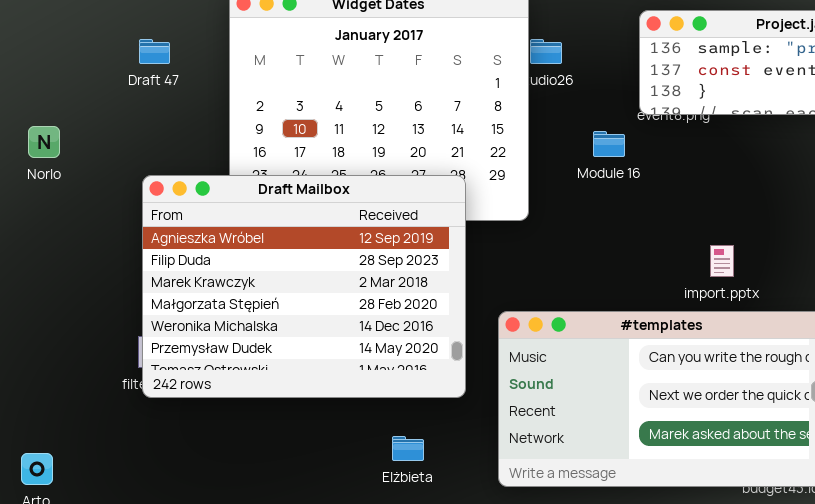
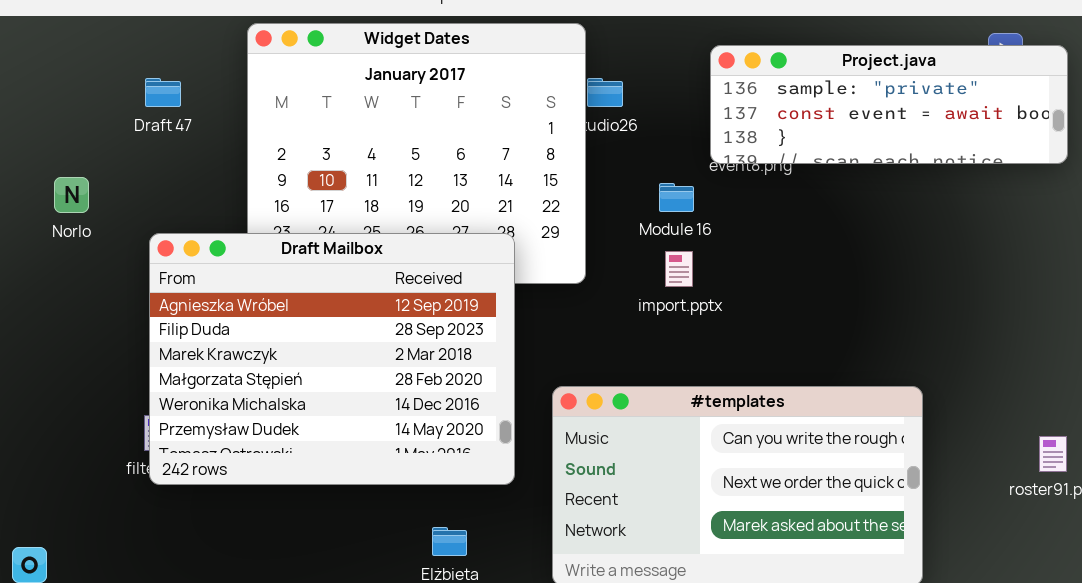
Norlo: [28,126,60,158] -> [54,177,89,213], moved
import.pptx: [710,245,734,277] -> [665,251,693,287], moved

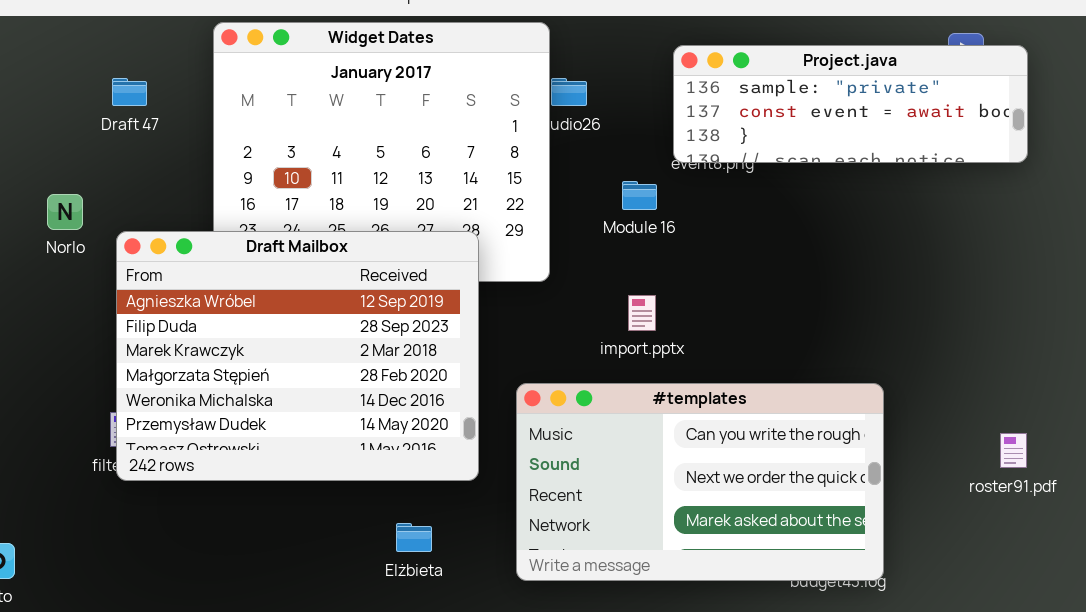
Norlo: [54,177,89,213] -> [47,194,83,230], moved
import.pptx: [665,251,693,287] -> [628,295,656,331], moved

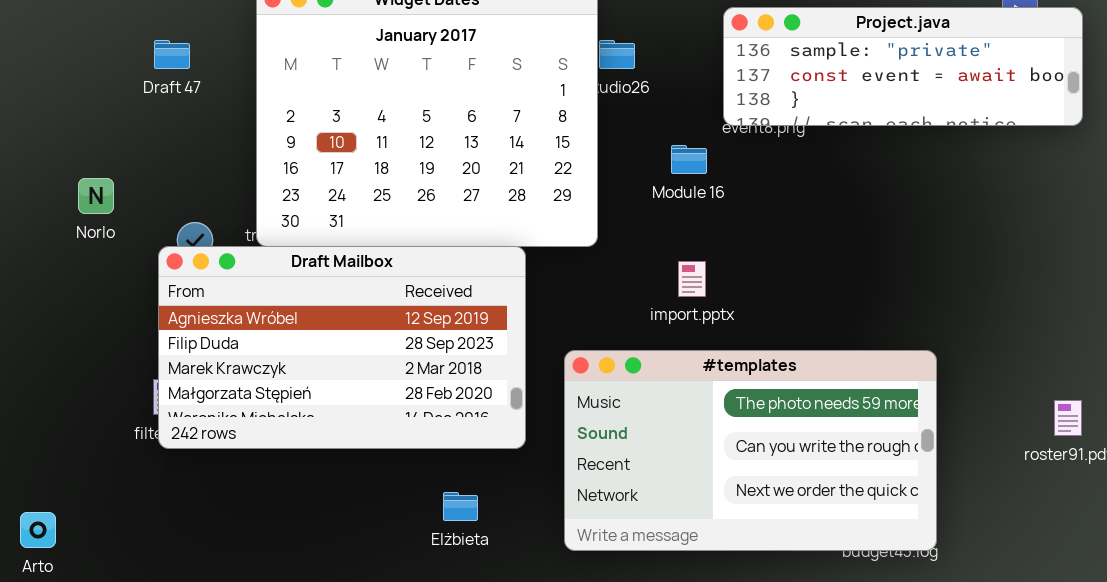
Norlo: [47,194,83,230] -> [78,178,114,214], moved
Draft Mailbox: [116,231,479,481] -> [158,246,526,449], resized
#templates: [516,383,884,581] -> [564,350,937,551], scrolled up 1 row

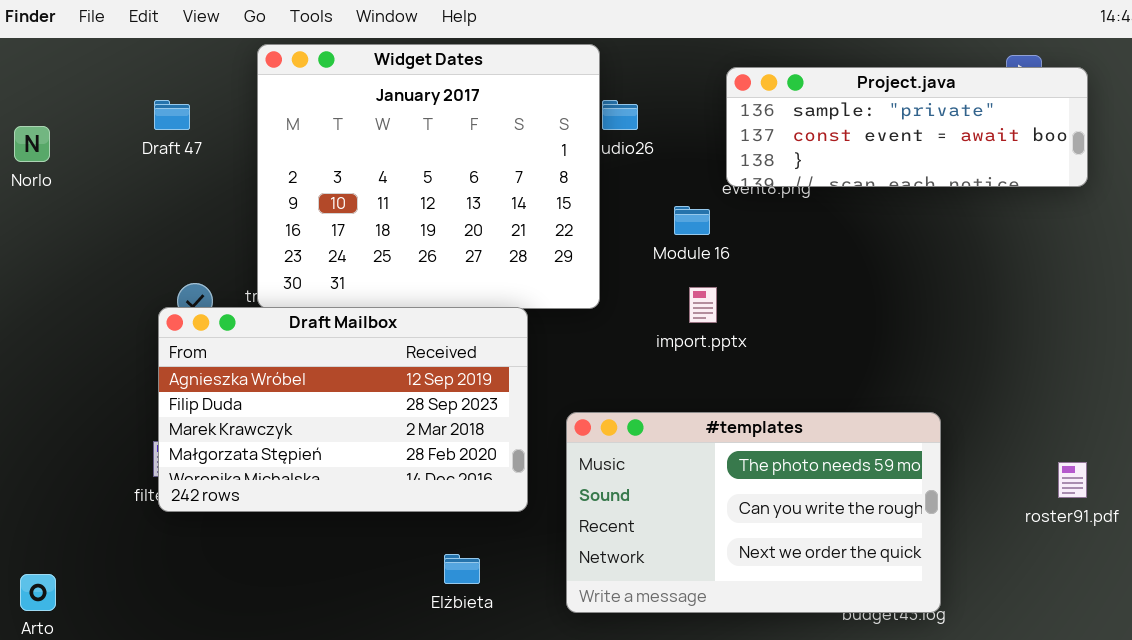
Norlo: [78,178,114,214] -> [14,126,50,162], moved
import.pptx: [678,261,706,297] -> [689,287,717,323], moved

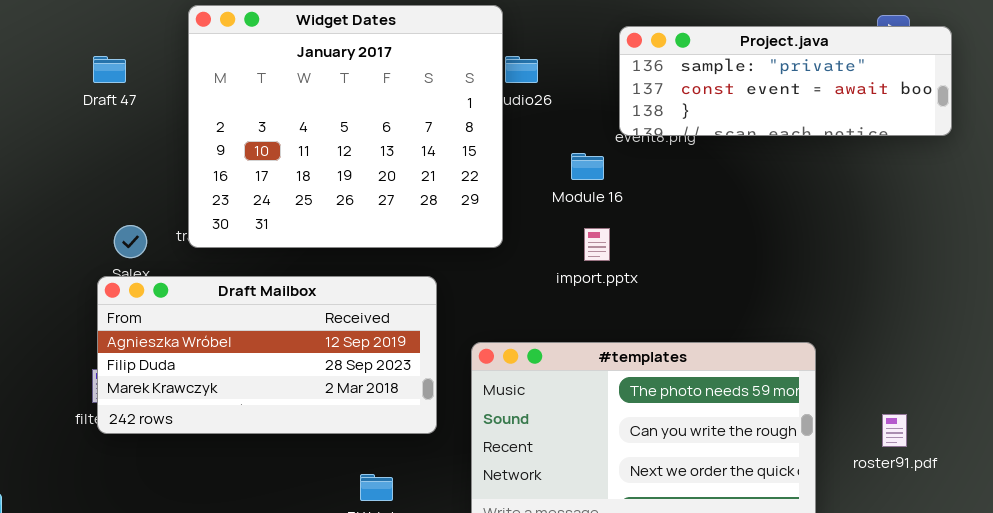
Draft Mailbox: [158,307,528,512] -> [97,276,437,434], resized
roster91.pdf: [1058,462,1087,498] -> [882,414,907,447], moved

